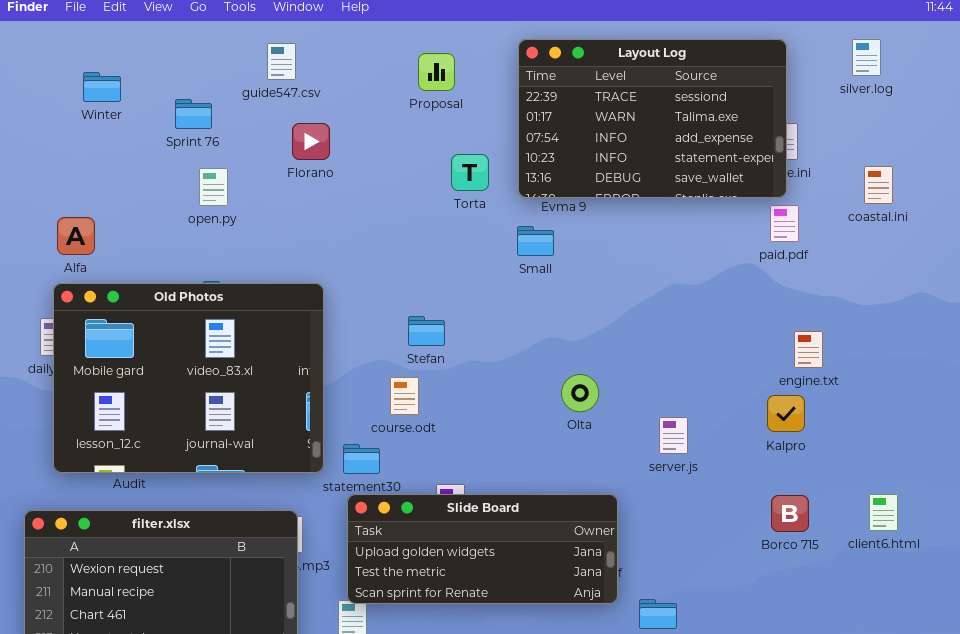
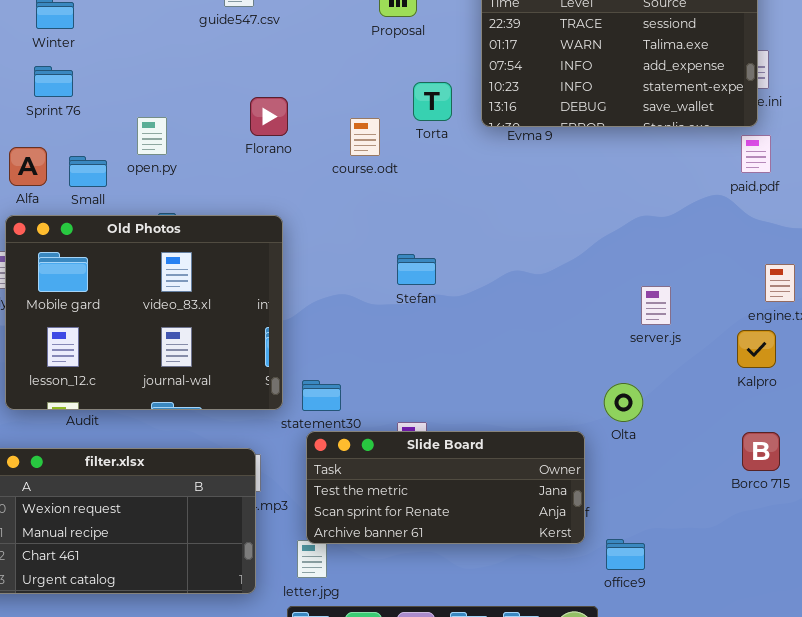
Sprint 76: [175,99,212,129] -> [34,66,73,97], moved
Florano: [292,123,330,160] -> [250,97,288,136], moved
open.py: [199,168,228,206] -> [137,117,167,155], moved
Small: [517,226,554,256] -> [69,156,107,187], moved
Stefan: [408,316,445,346] -> [397,254,436,285], moved
Olta: [561,374,599,412] -> [604,383,643,422], moved
course.odt: [390,377,419,415] -> [350,118,380,156], moved
server.js: [659,417,688,454] -> [641,286,671,325], moved
Slide Board: [347,494,618,604] -> [306,431,585,544], scrolled down 1 row

